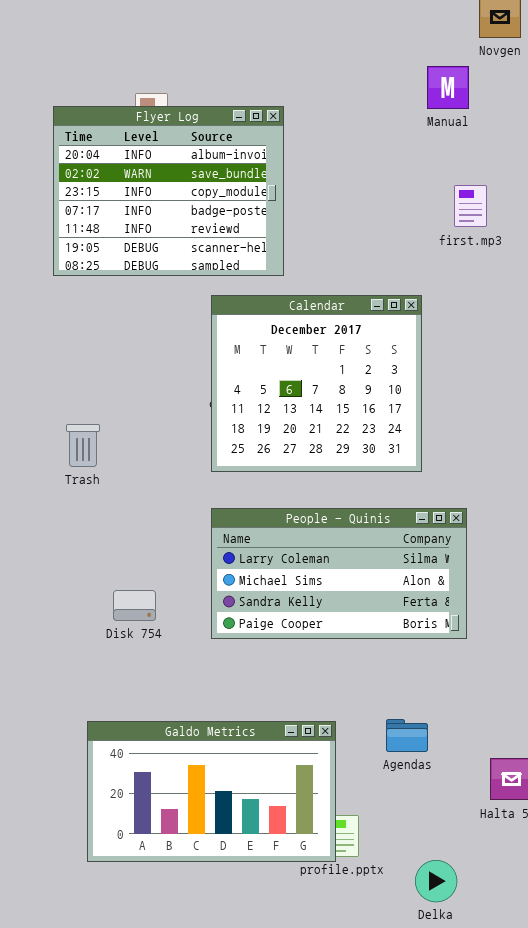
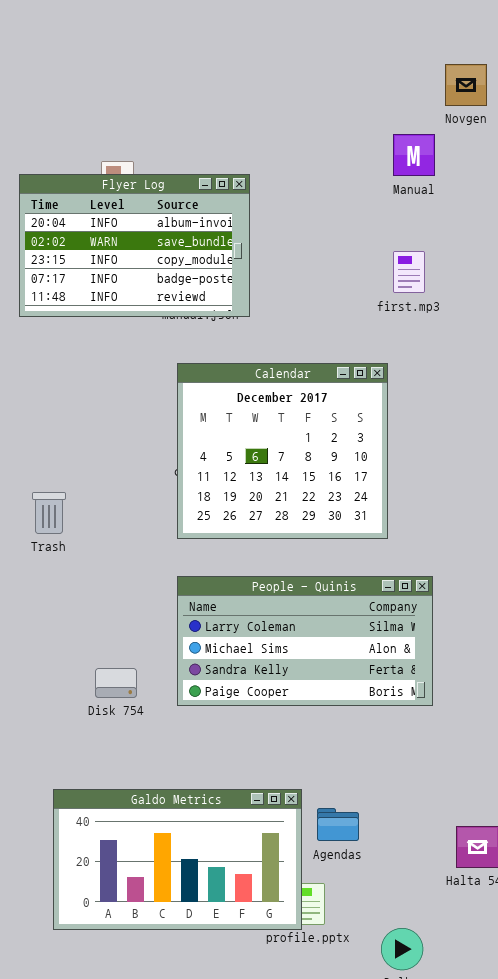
Flyer Log: [53,106,284,276] -> [19,174,250,317], resized
first.mp3: [454,185,487,227] -> [393,251,425,293], moved
Disk 754: [113,590,156,621] -> [95,668,137,698], moved
Agendas: [386,719,428,752] -> [317,808,359,841], moved

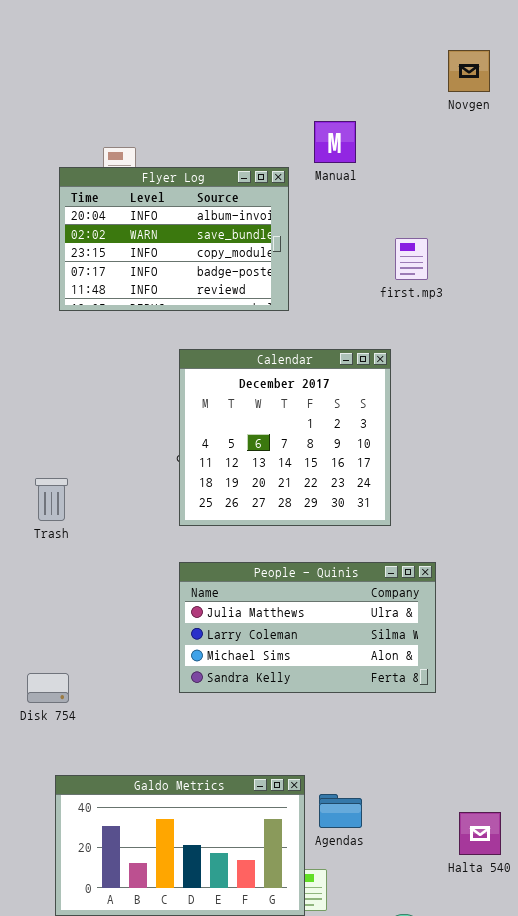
Manual: [393,134,435,176] -> [314,121,356,163], moved
Flyer Log: [19,174,250,317] -> [59,167,289,311], moved
People - Quinis: [177,576,433,706] -> [179,562,436,693], scrolled up 1 row
Disk 754: [95,668,137,698] -> [27,673,69,703], moved

